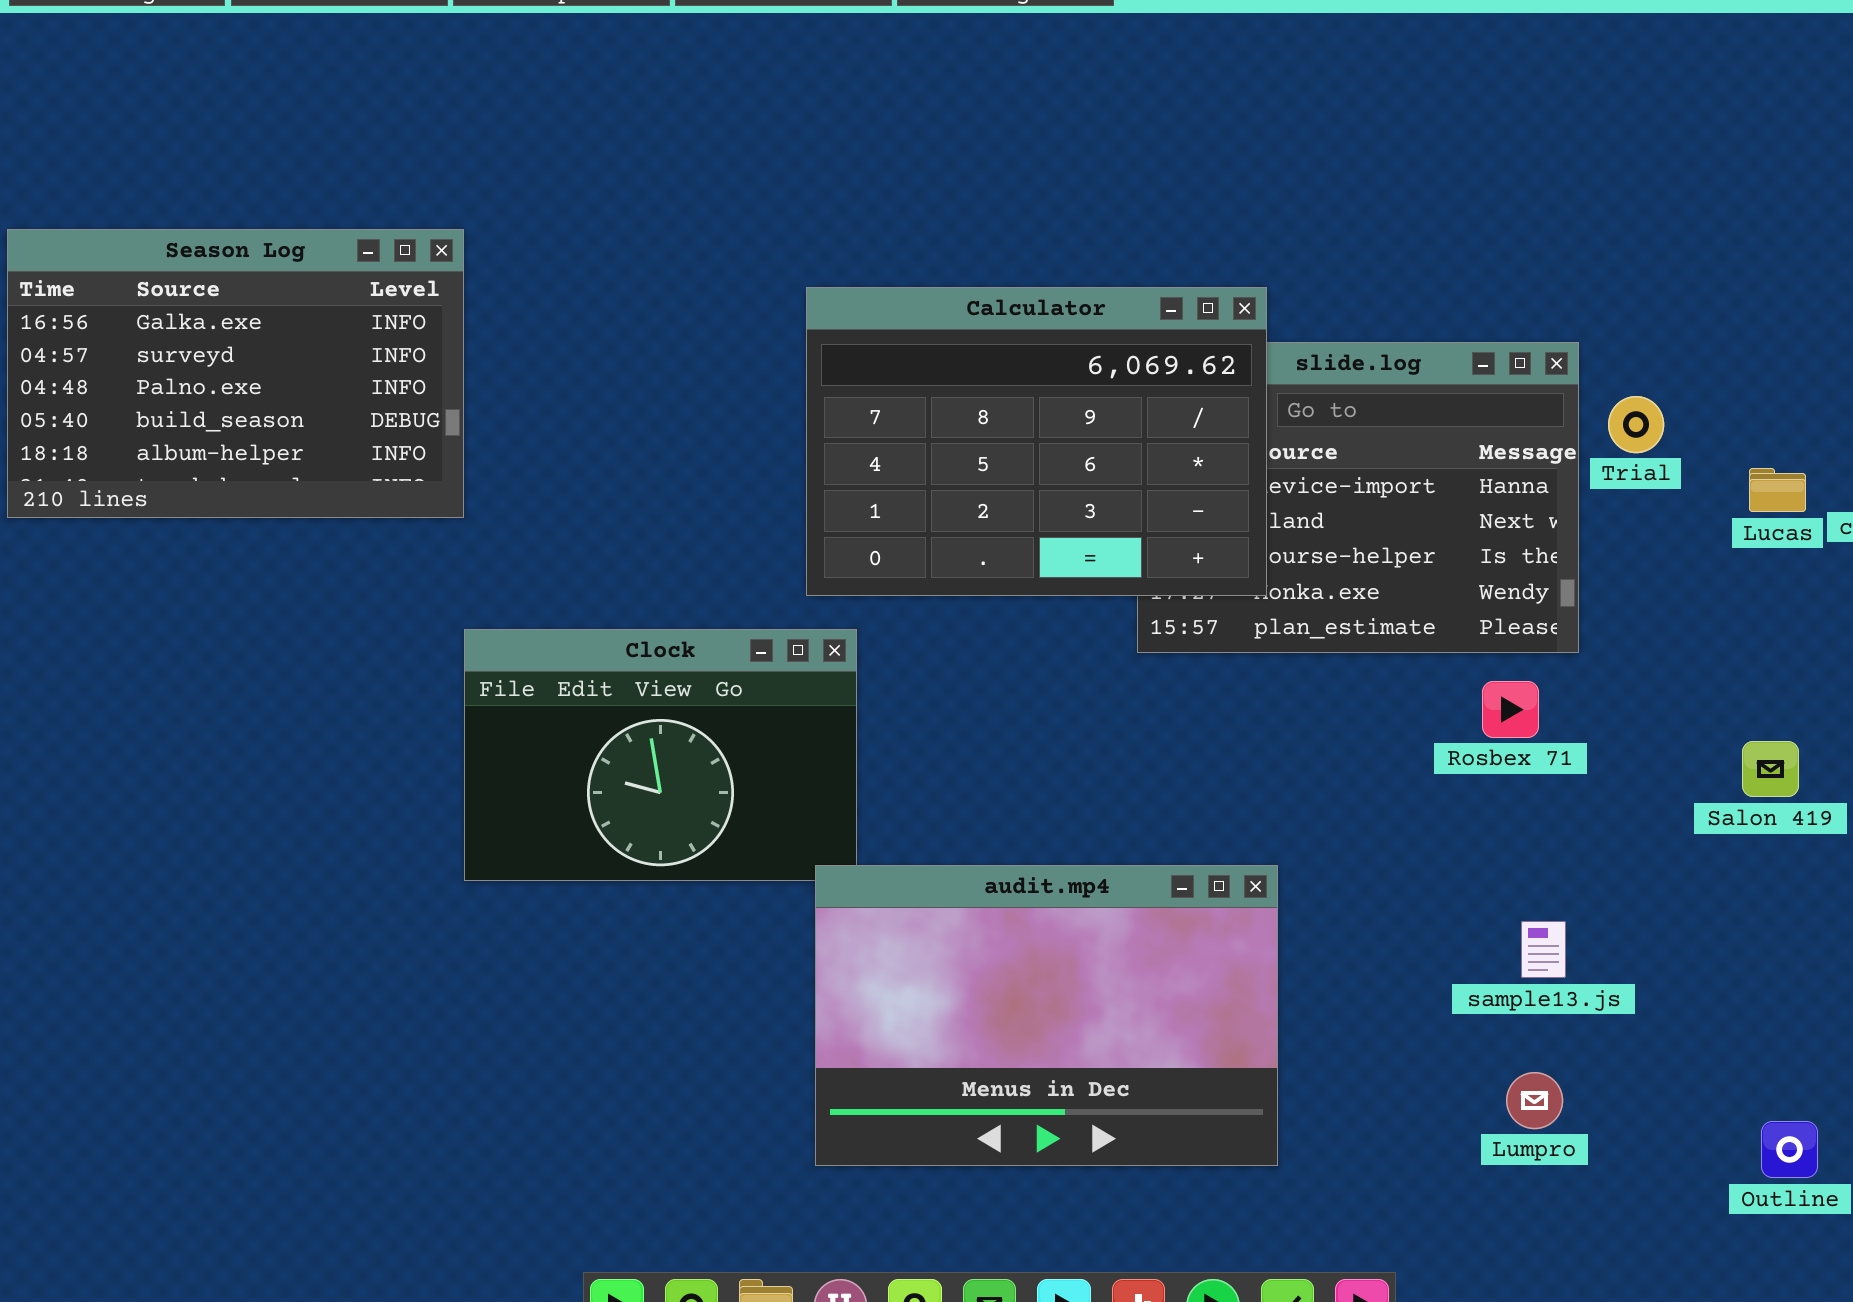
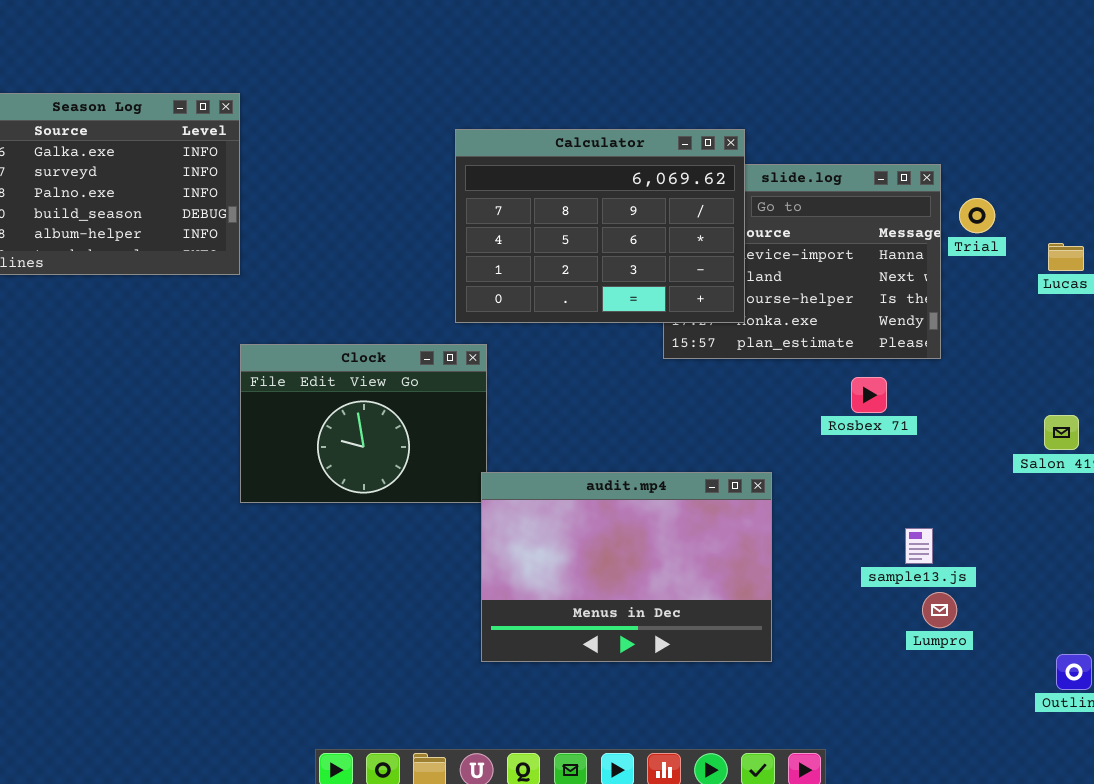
Rosbex 71: [1482,681,1539,738] -> [851,377,887,413], moved
audit.mp4: [815,865,1278,1166] -> [481,472,772,662], moved
Lumpro: [1506,1072,1563,1129] -> [922,592,957,628], moved

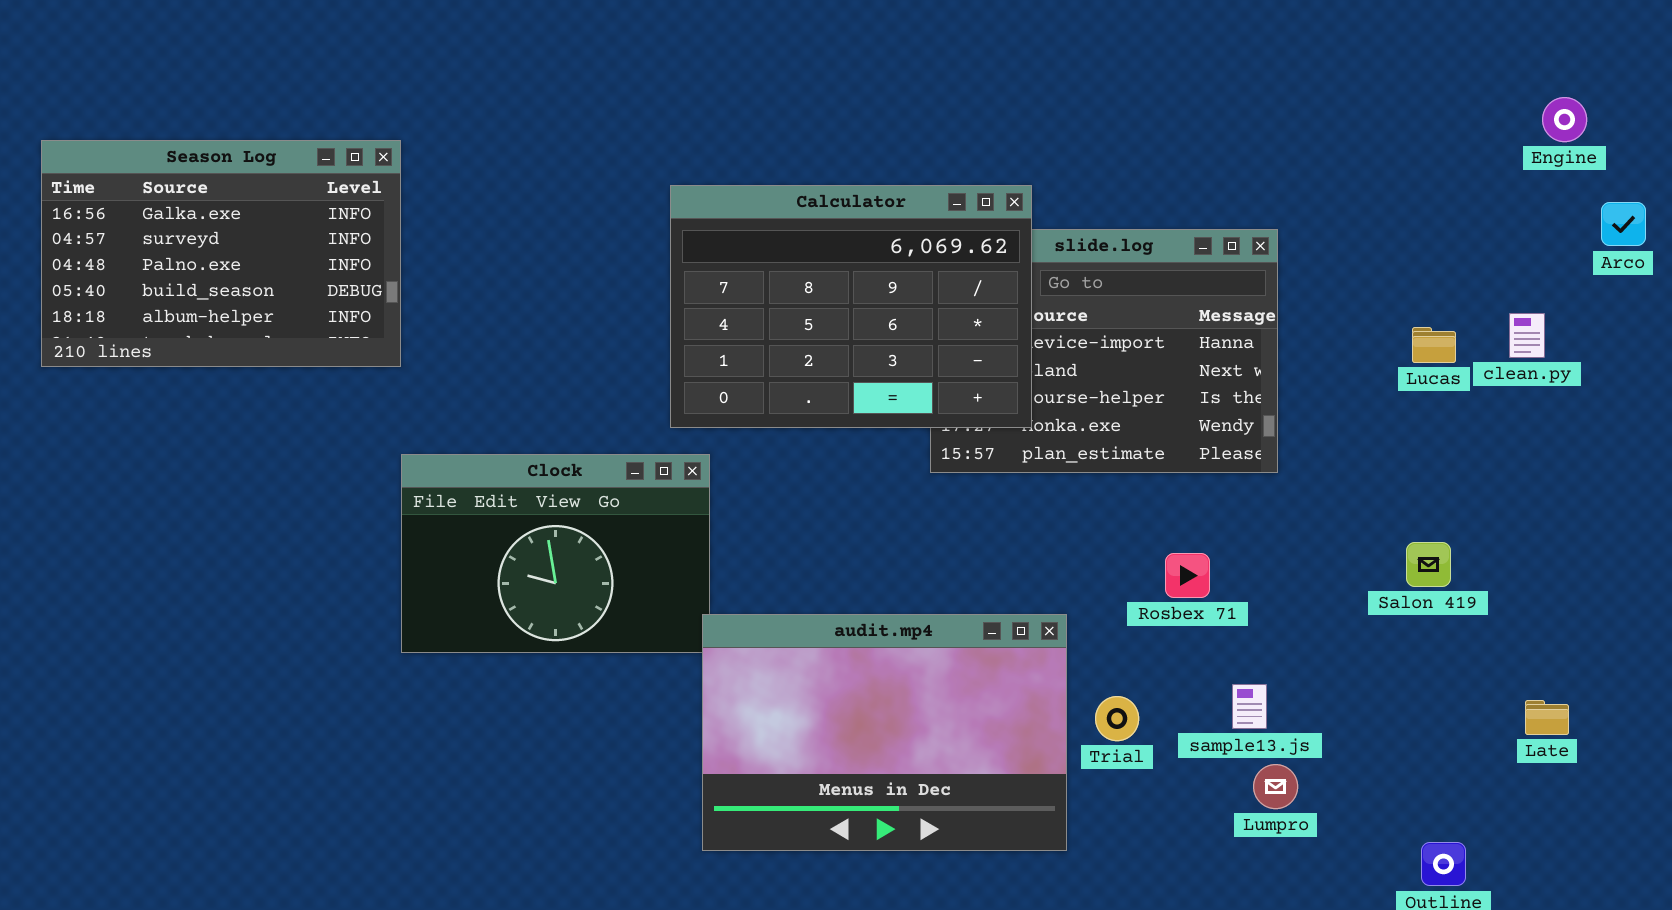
Trial: [959,198,995,233] -> [1095,696,1139,741], moved
Rosbex 71: [851,377,887,413] -> [1165,553,1210,598], moved

